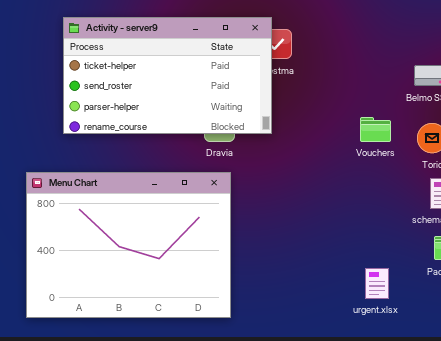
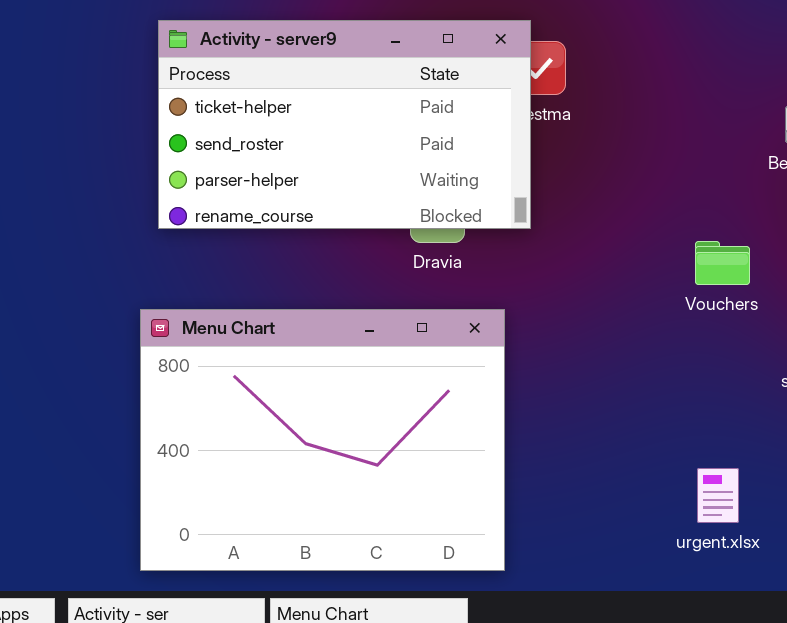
Vouchers: [360,117,391,142] -> [695,241,750,285], moved
Menu Chart: [26,172,231,318] -> [140,309,505,571], moved

